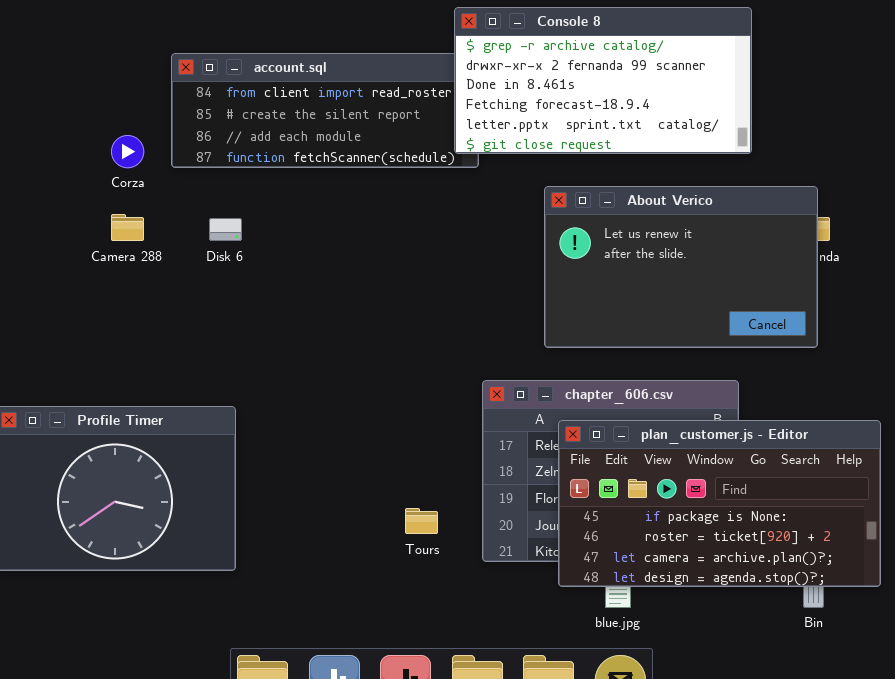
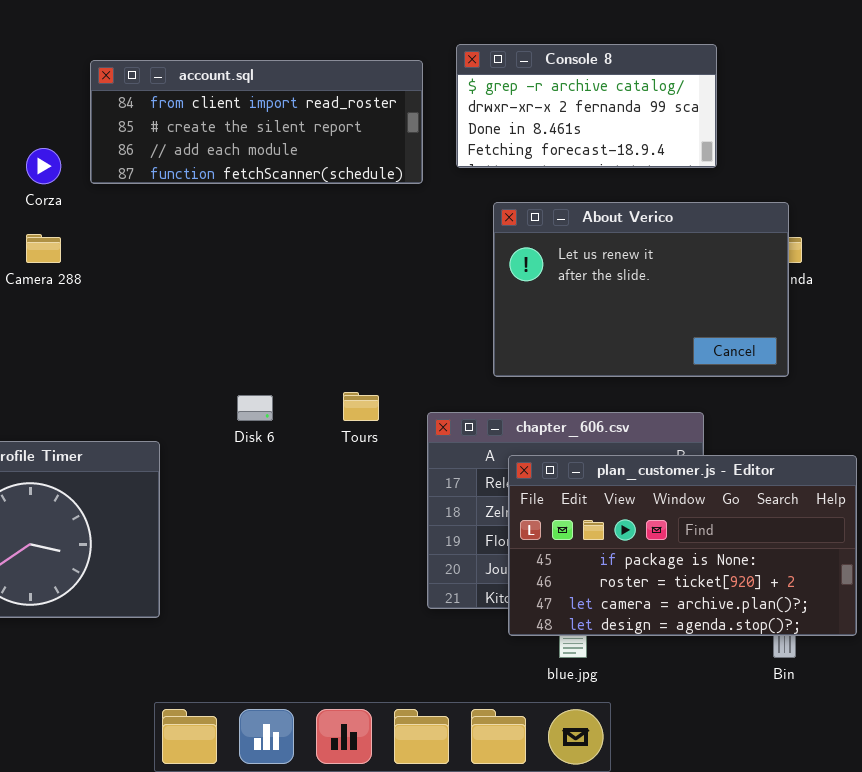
Console 8: [454,7,752,154] -> [456,44,717,168], resized
Disk 6: [209,218,242,241] -> [237,395,273,421], moved
Tours: [405,508,438,534] -> [343,392,379,421], moved

